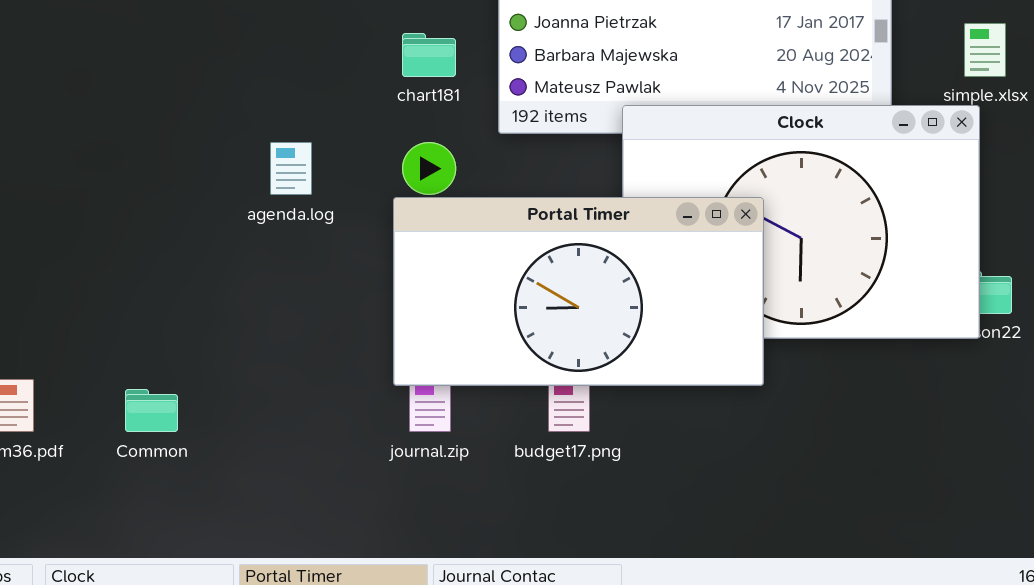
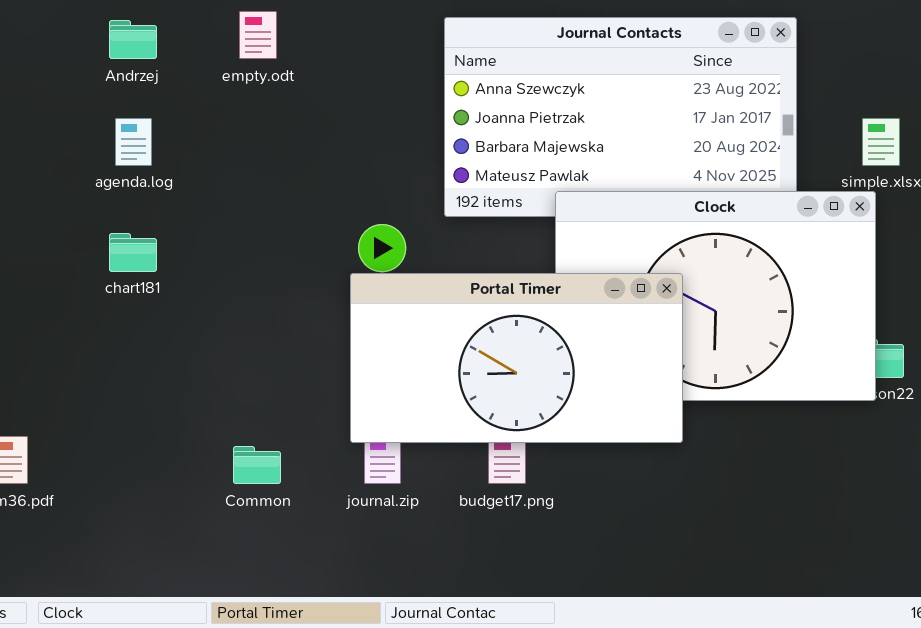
chart181: [402,33,456,77] -> [109,233,157,272], moved
agenda.log: [270,142,312,195] -> [115,118,152,166], moved
Common: [125,389,178,432] -> [233,446,281,484], moved

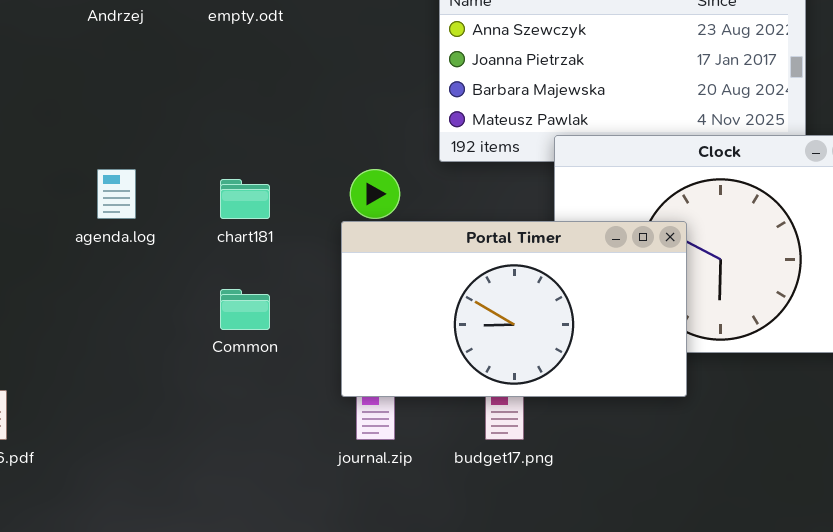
agenda.log: [115,118,152,166] -> [97,169,136,219], moved
chart181: [109,233,157,272] -> [220,179,270,219], moved
Common: [233,446,281,484] -> [220,289,270,330], moved

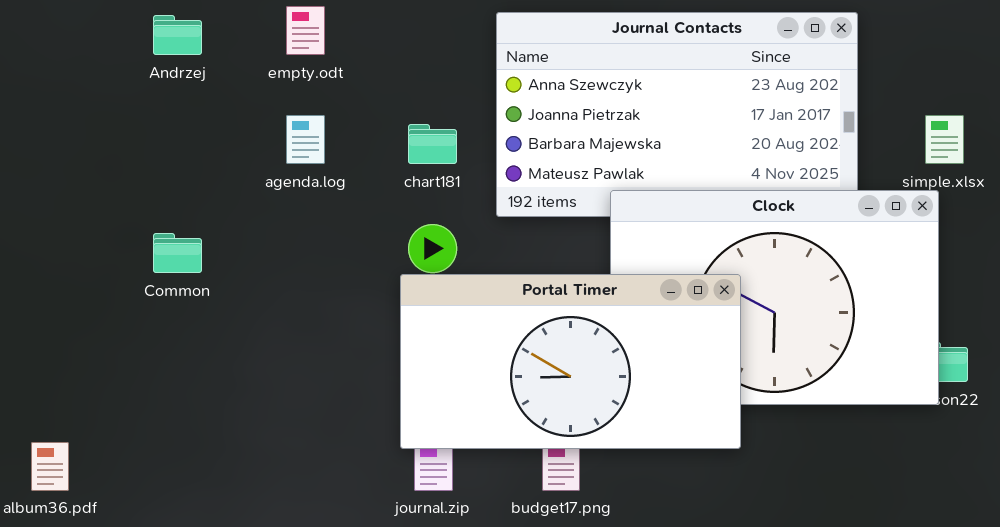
agenda.log: [97,169,136,219] -> [286,115,325,164], moved
chart181: [220,179,270,219] -> [408,124,457,164], moved
Common: [220,289,270,330] -> [153,233,202,273], moved

